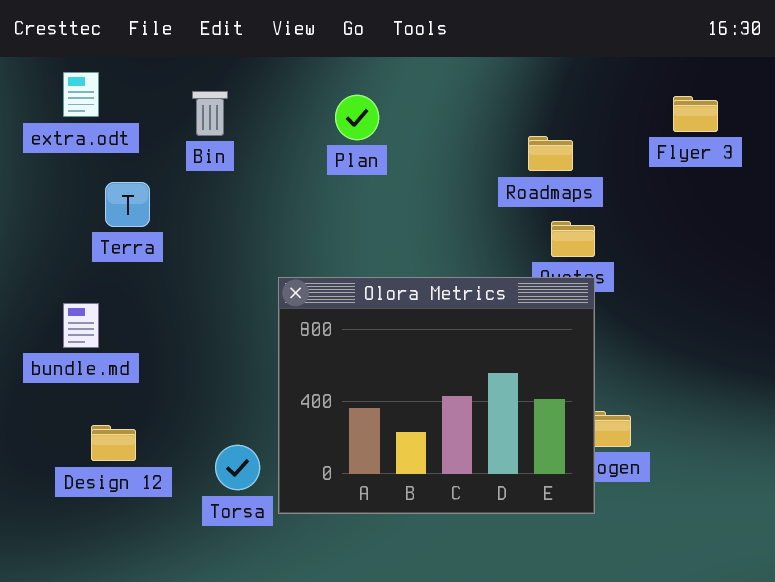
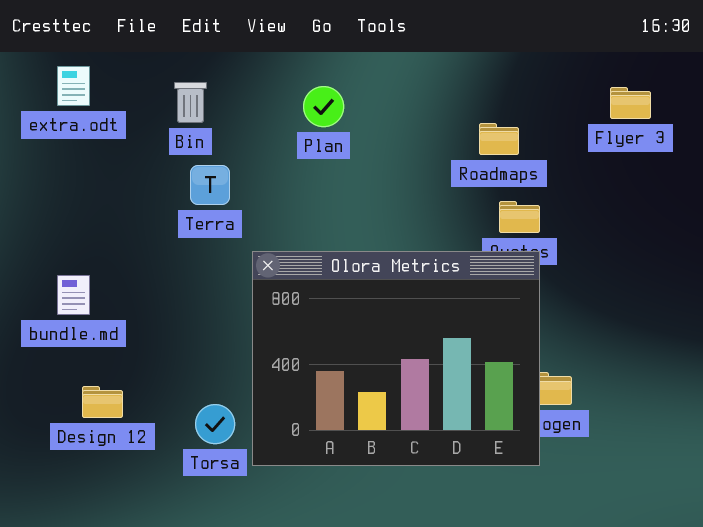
Terra: [105,182,150,227] -> [190,165,230,205], moved

